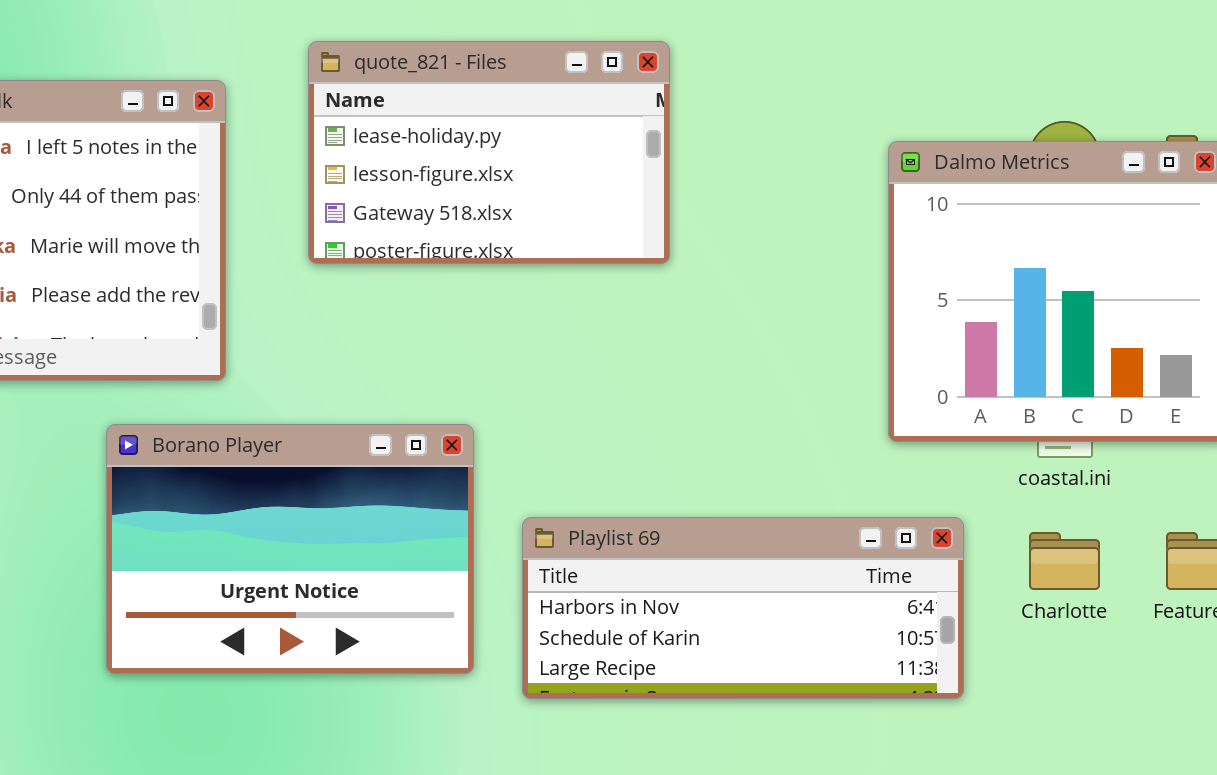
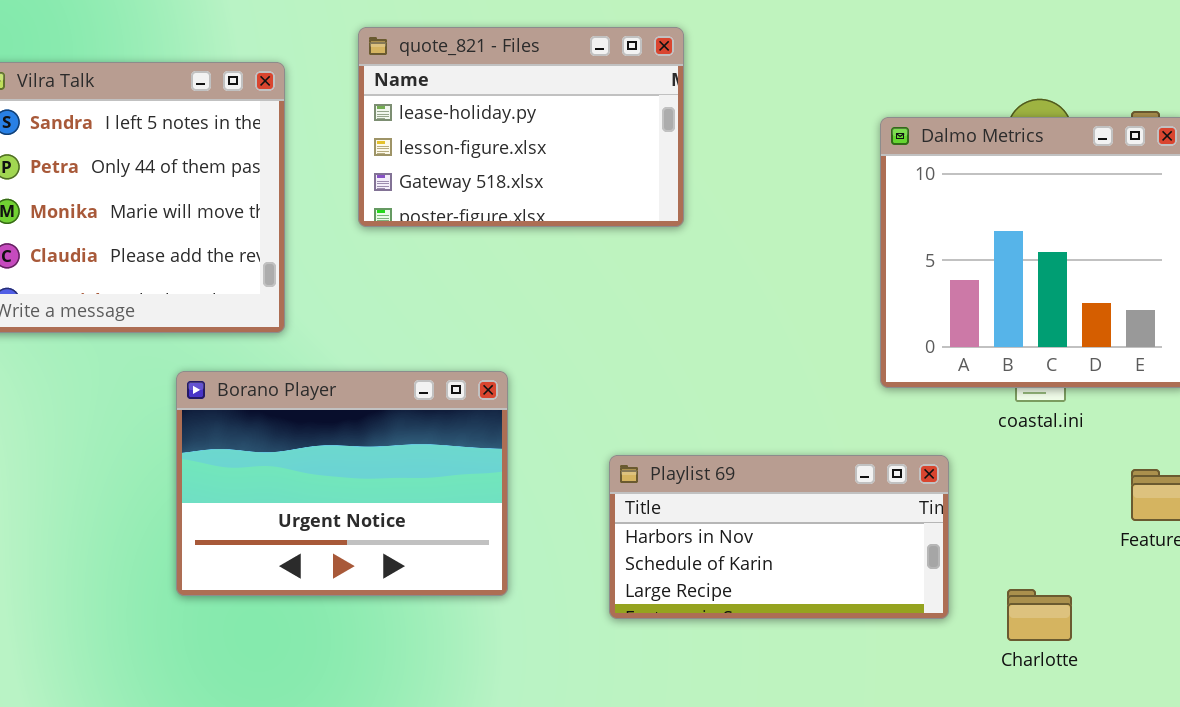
Playlist 69: [522,517,964,699] -> [609,455,949,619], resized
Charlotte: [1029,532,1100,590] -> [1007,589,1072,641], moved

